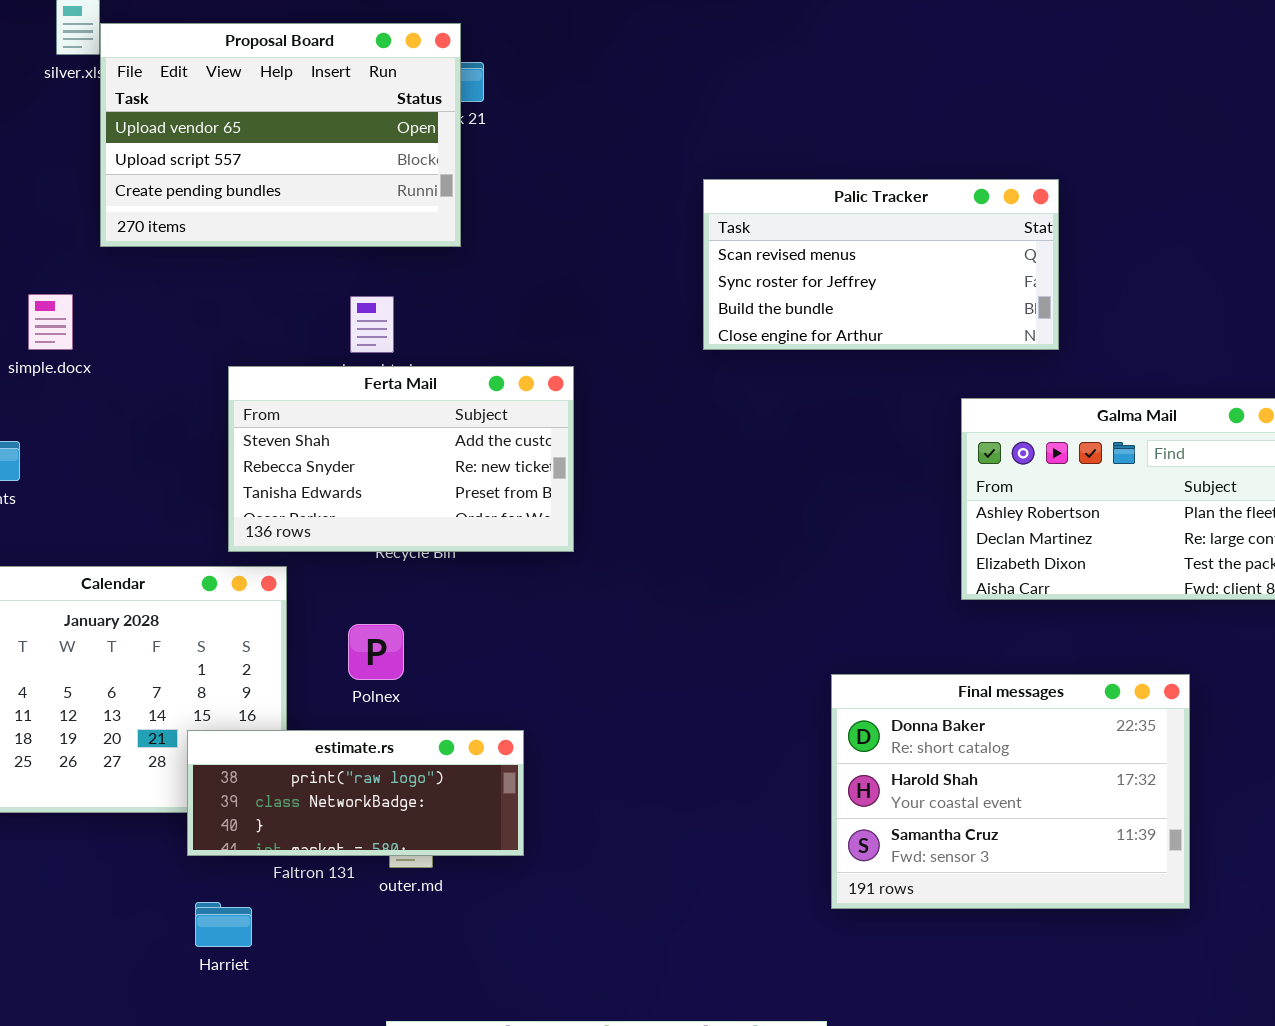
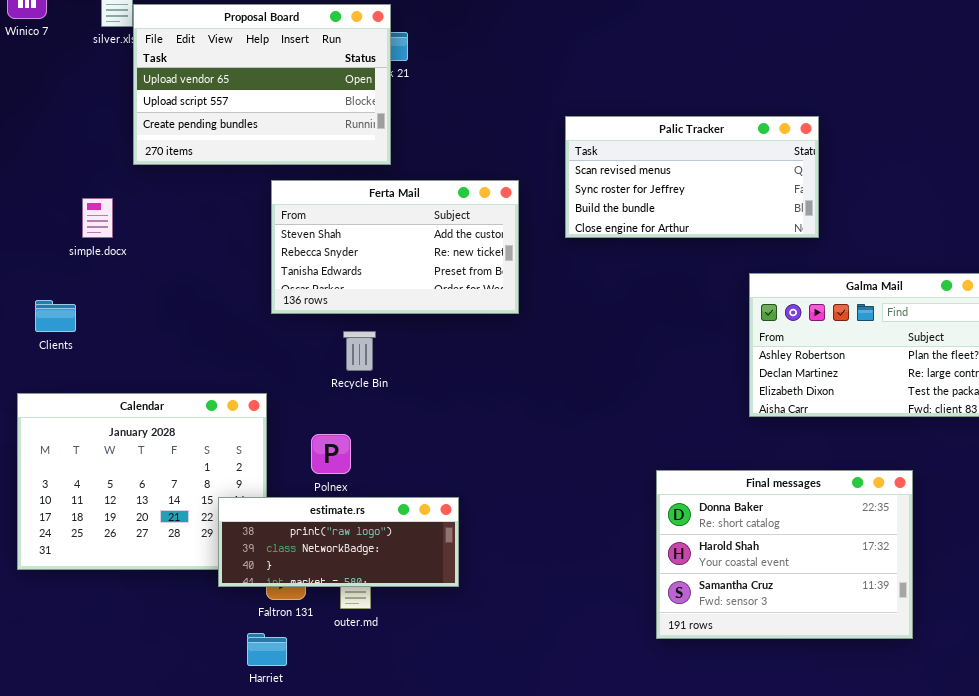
Ferta Mail: [228,366,574,552] -> [271,180,519,314], moved
estimate.rs: [187,730,524,856] -> [218,497,459,587], moved
Harriet: [195,902,252,947] -> [247,633,287,666], moved

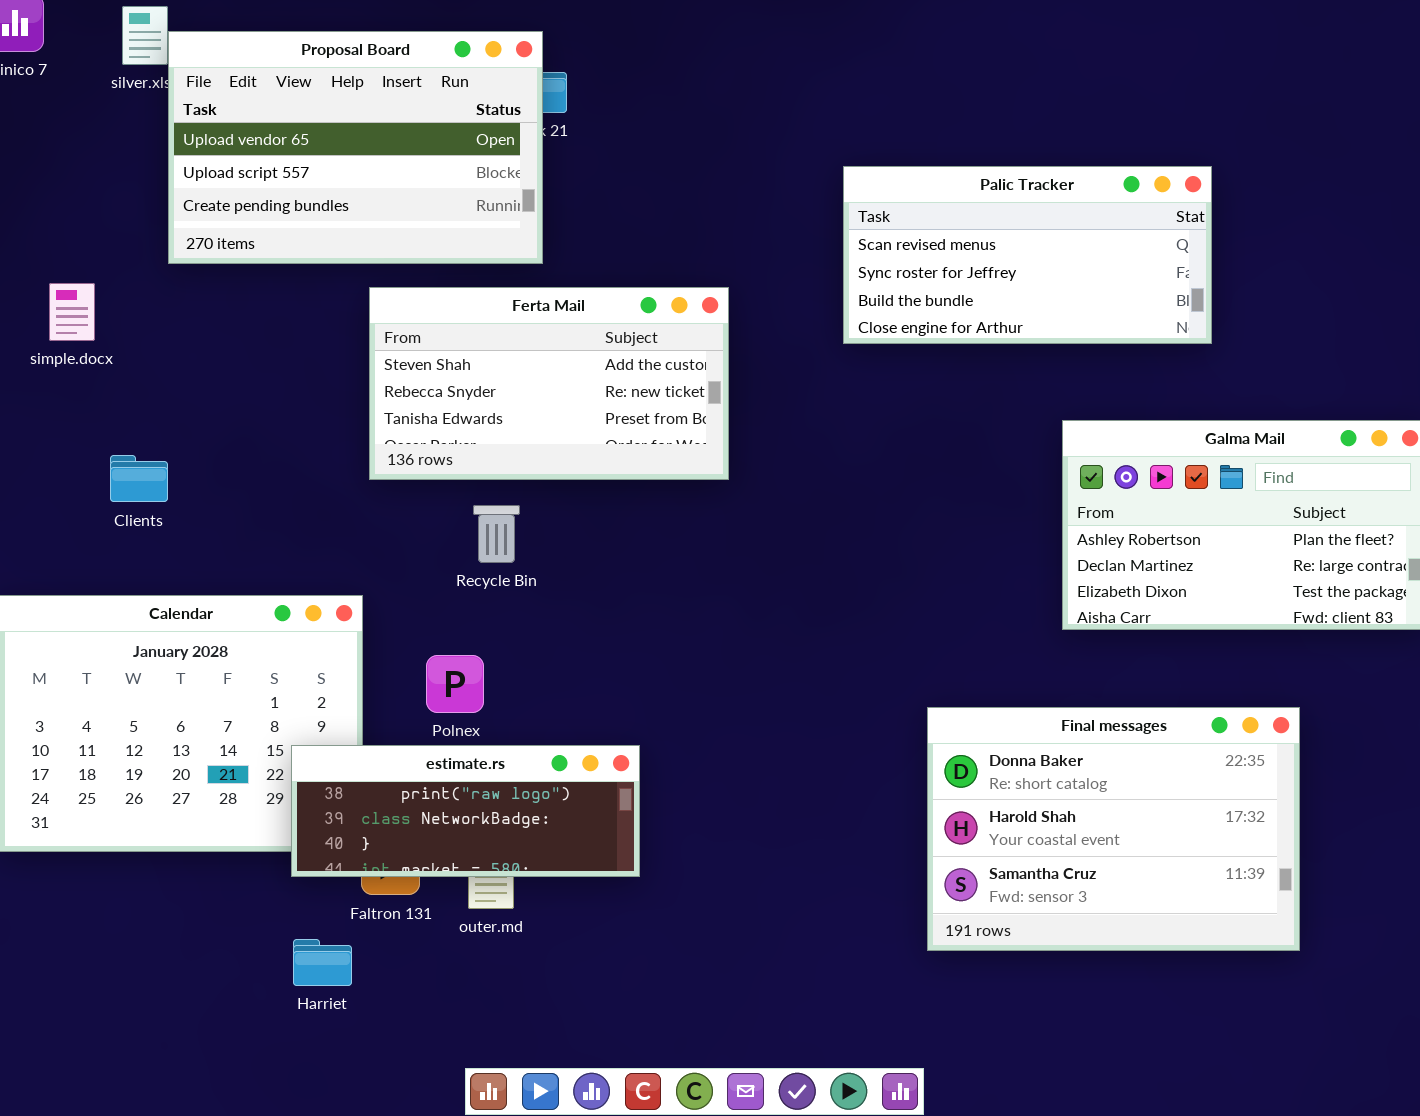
Palic Tracker: [565,116,819,238] -> [843,166,1212,344], moved
simple.docx: [82,198,113,238] -> [49,283,95,341], moved
Clients: [35,300,76,332] -> [110,455,168,502], moved
Harriet: [247,633,287,666] -> [293,939,352,986], moved

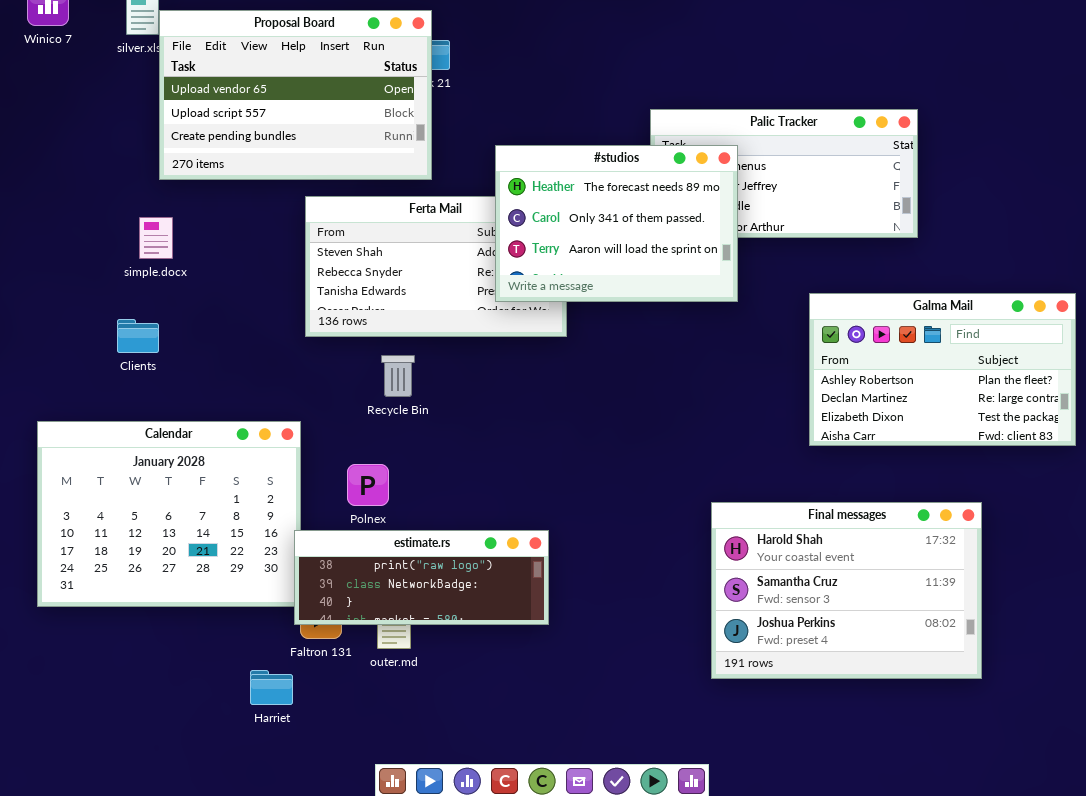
#studios: none -> [495,145,738,302], opened
simple.docx: [49,283,95,341] -> [139,217,173,259], moved
Final messages: [927,707,1300,951] -> [711,502,982,679], scrolled down 1 row
estimate.rs: [291,745,640,877] -> [294,530,549,625], moved

